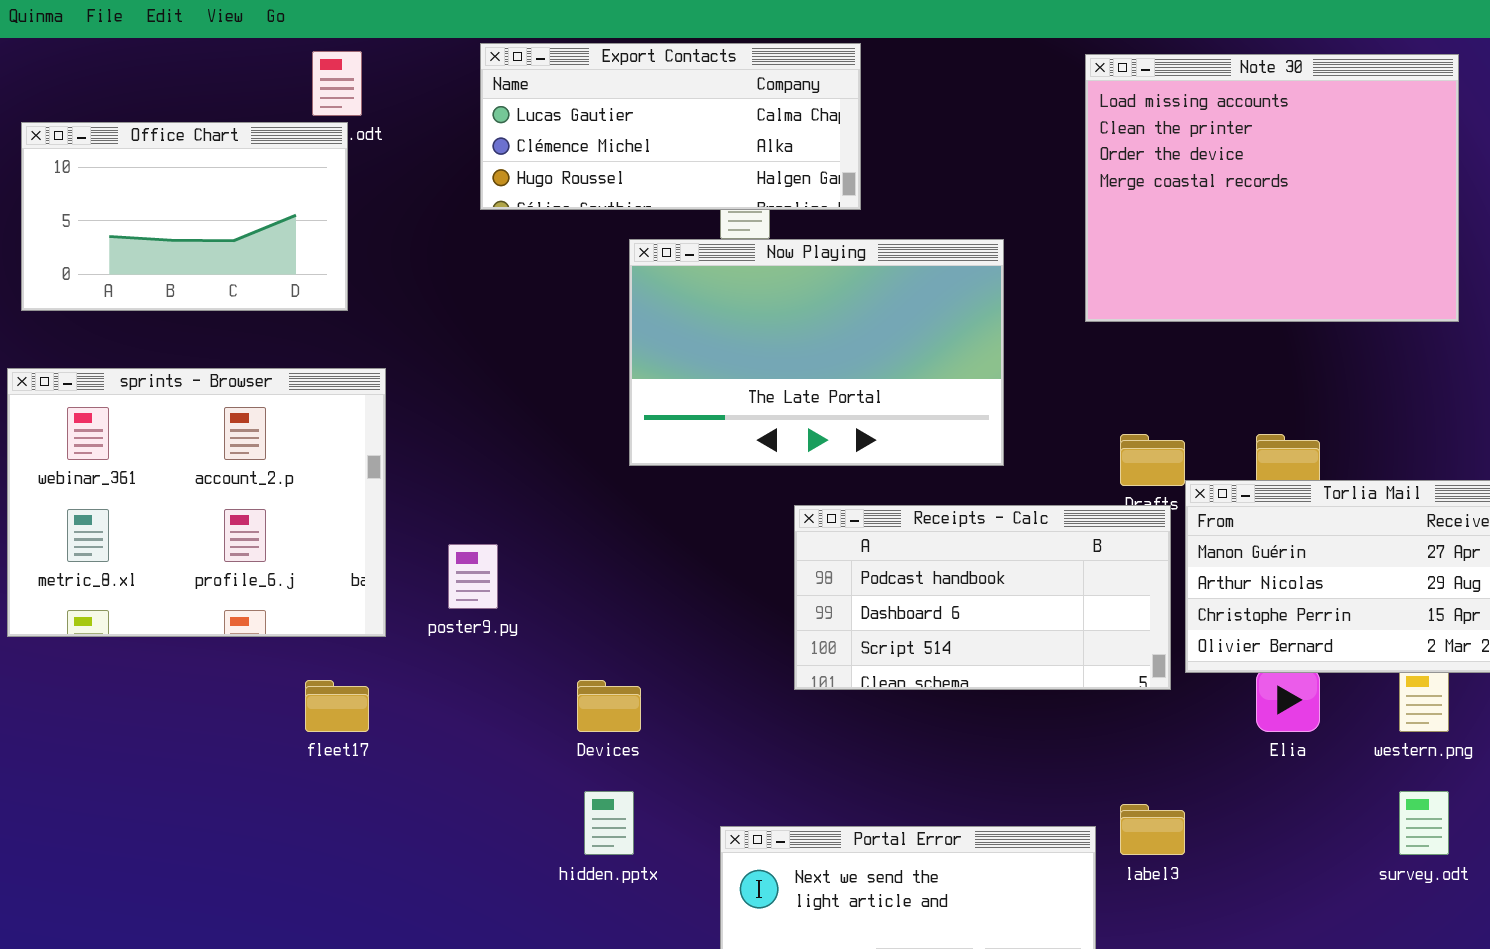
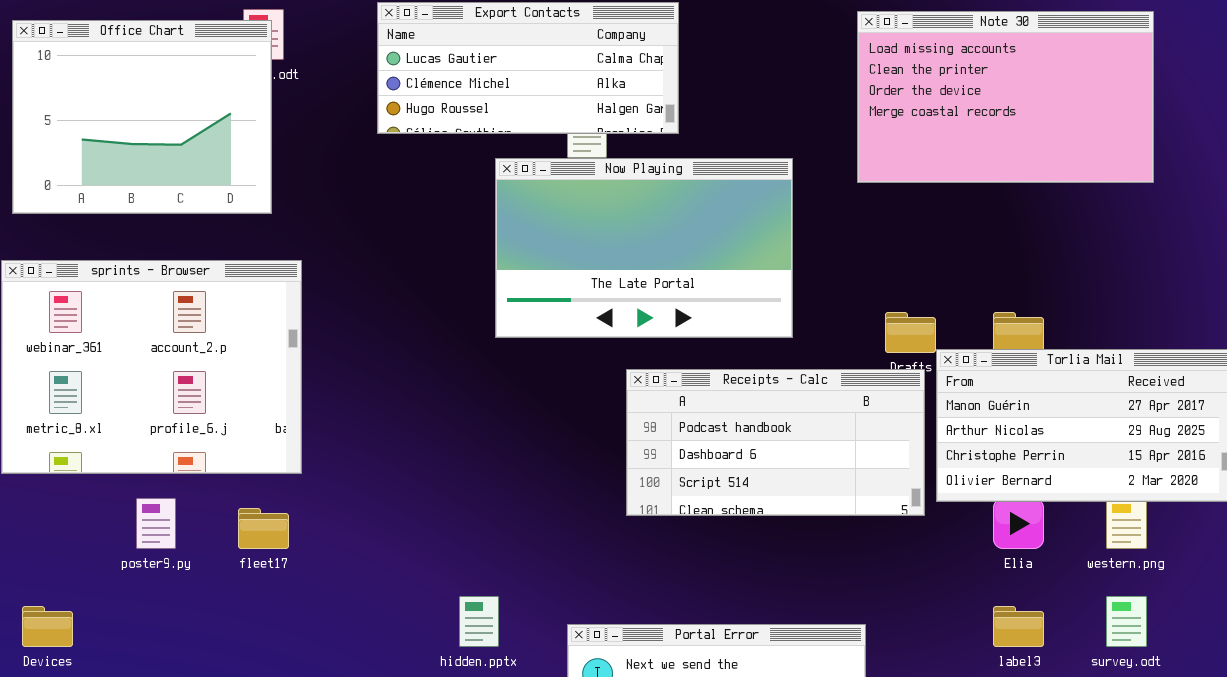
Note 30: [1085,54,1459,322] -> [857,11,1154,183], resized
Office Chart: [21,122,348,311] -> [12,20,272,214], resized
poster9.py: [448,544,498,609] -> [136,498,176,549], moved
Devices: [577,680,641,732] -> [22,606,73,647], moved
label3: [1120,804,1185,855] -> [993,606,1044,647], moved

